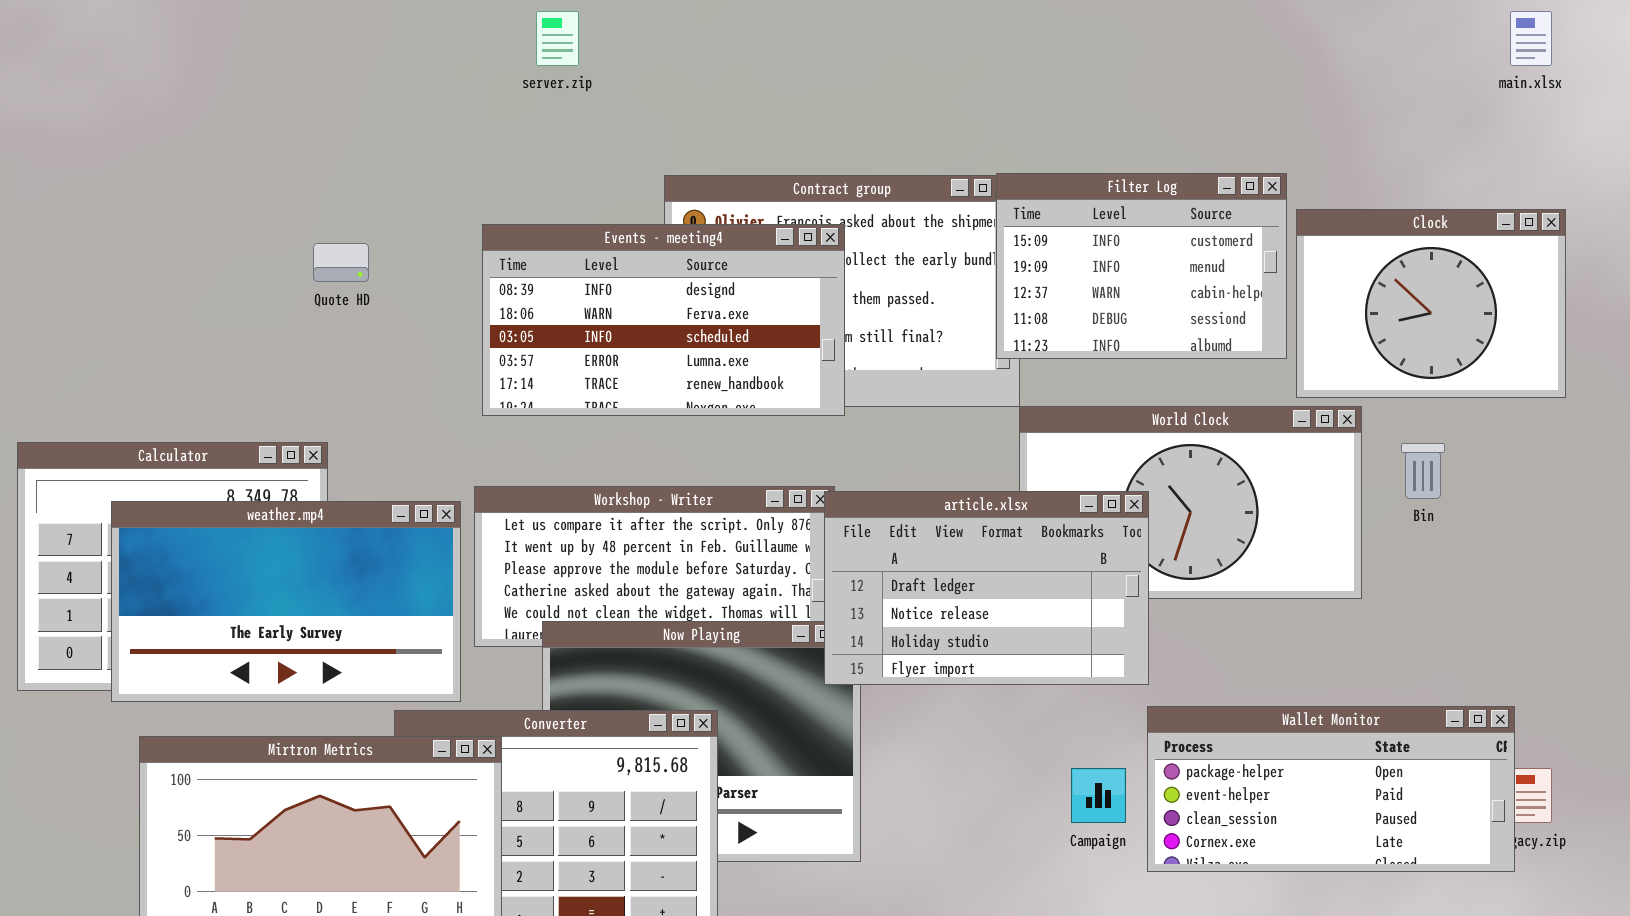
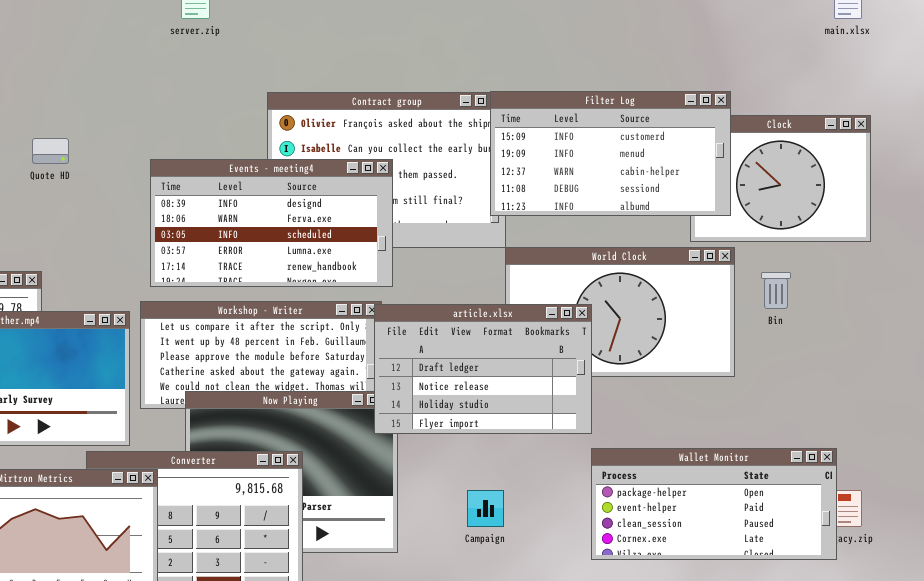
Filter Log: [996,173,1287,359] -> [490,91,731,216], resized
Events - meeting4: [482,224,845,416] -> [150,159,393,287], moved
Campaign: [1071,768,1126,823] -> [467,490,504,527], moved

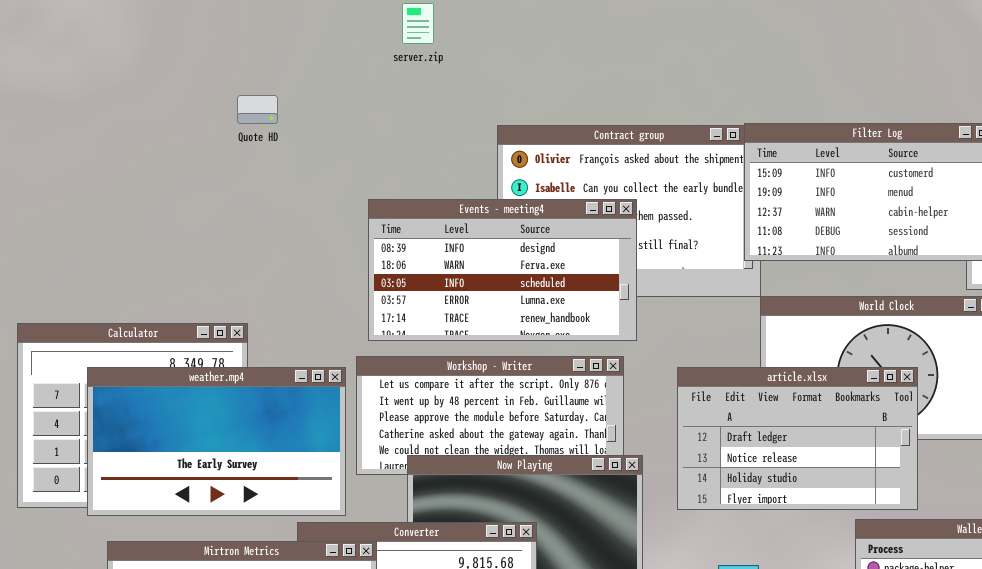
Quote HD: [32,138,69,164] -> [237,95,278,124], moved
article.xlsx: [374,304,592,434] -> [677,367,918,510], moved

